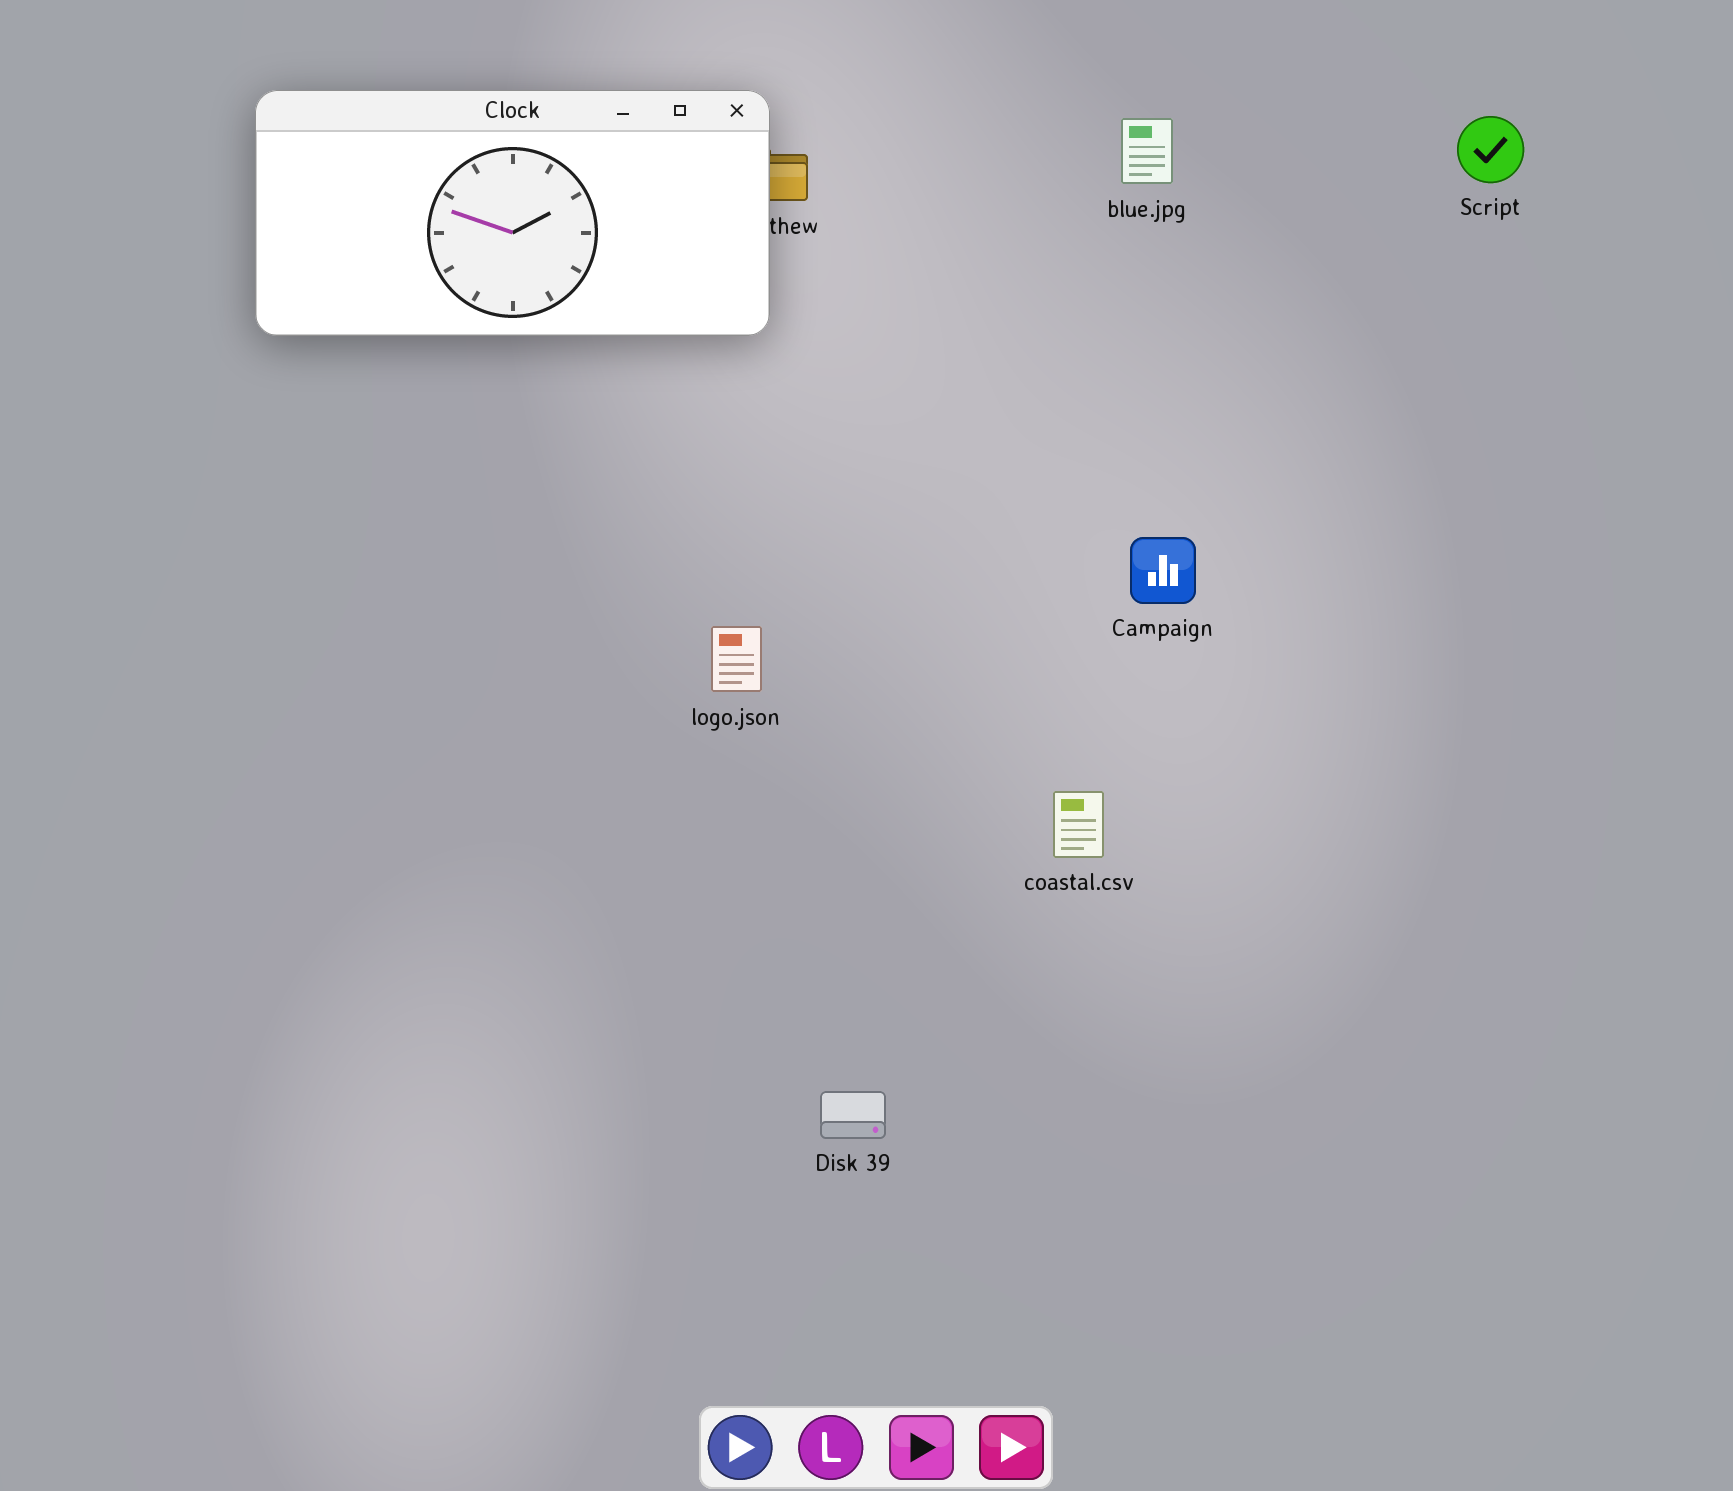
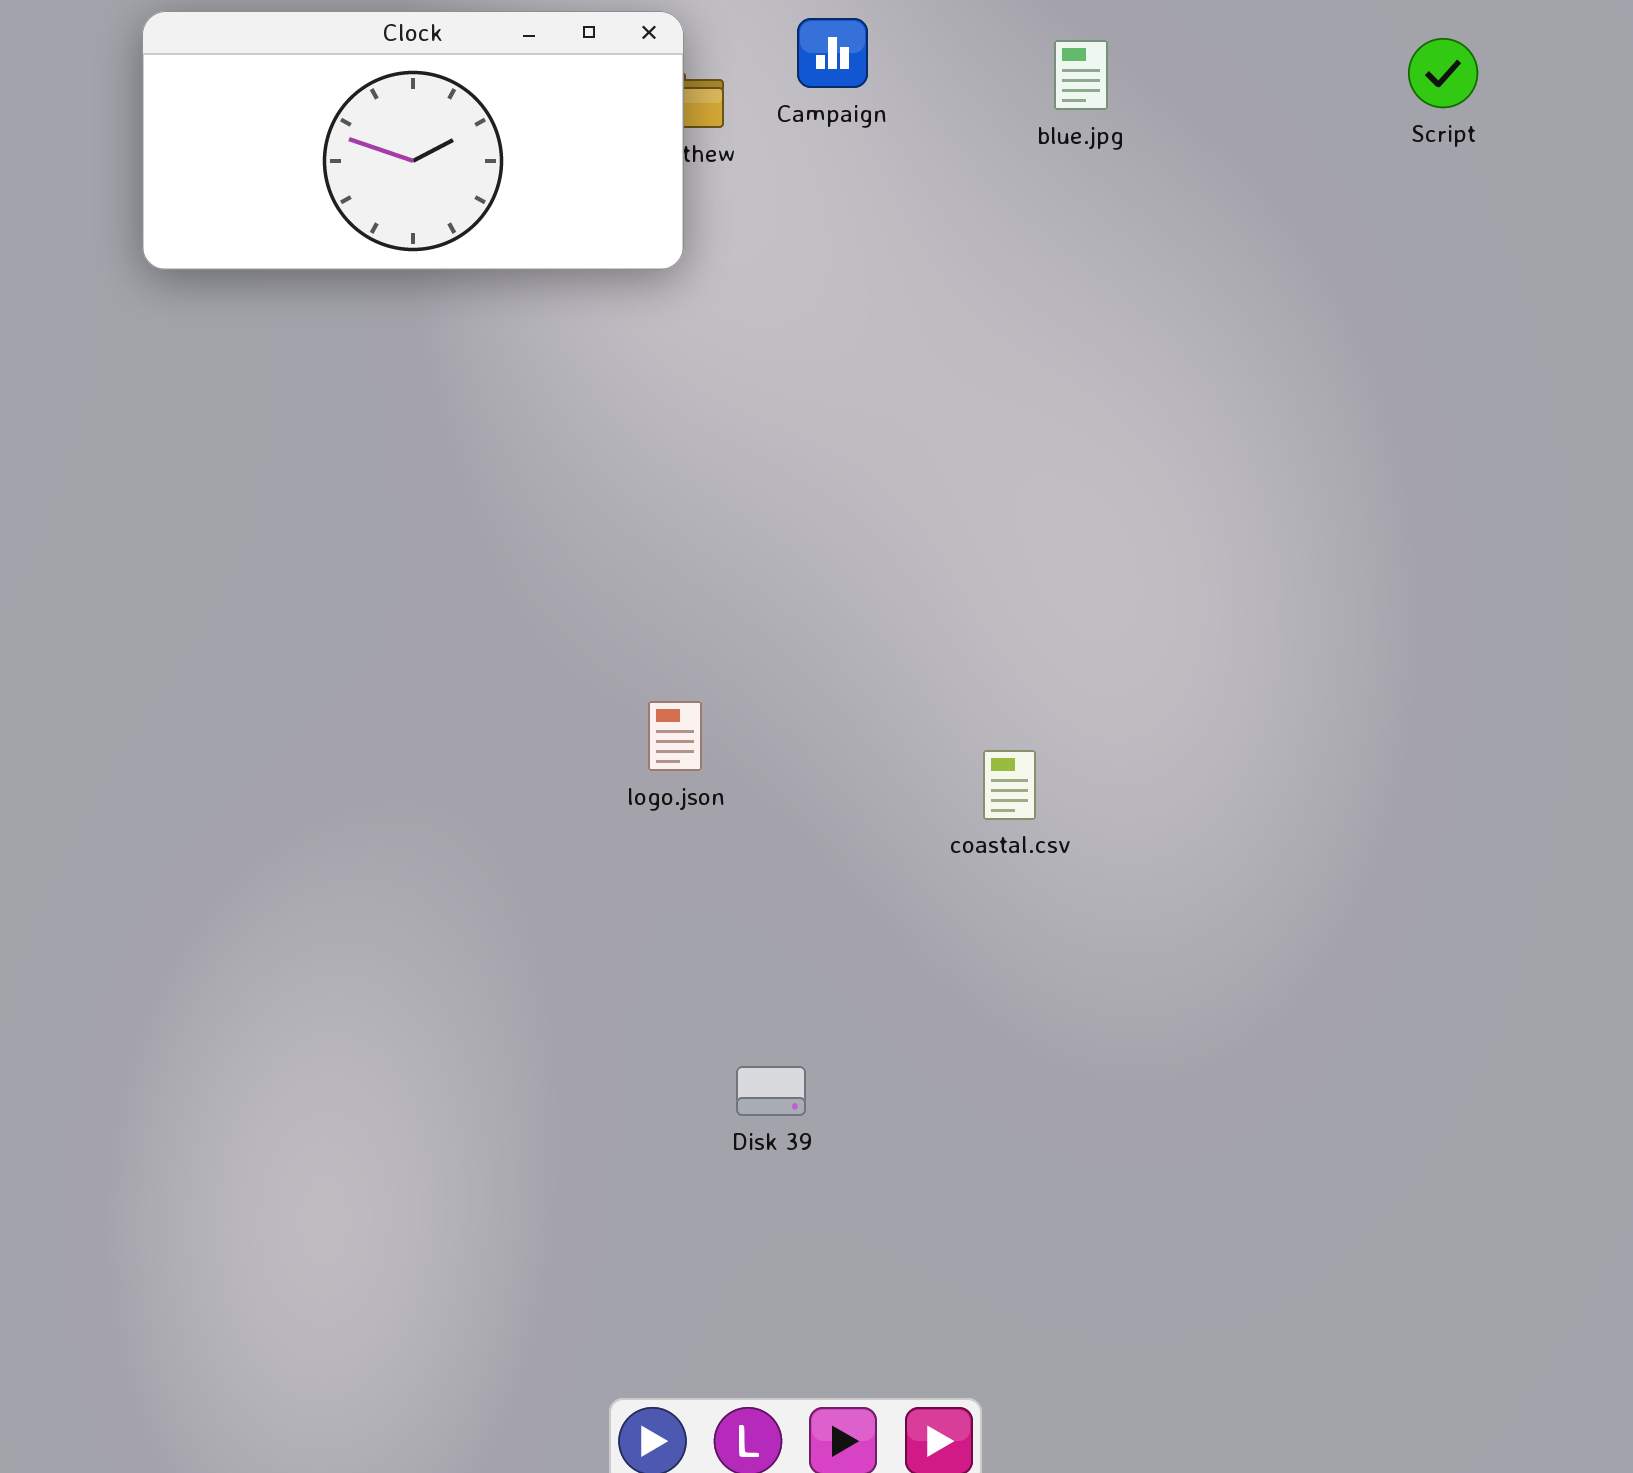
Campaign: [1130,537,1196,604] -> [797,18,868,88], moved
logo.json: [711,626,762,692] -> [648,701,702,771], moved

